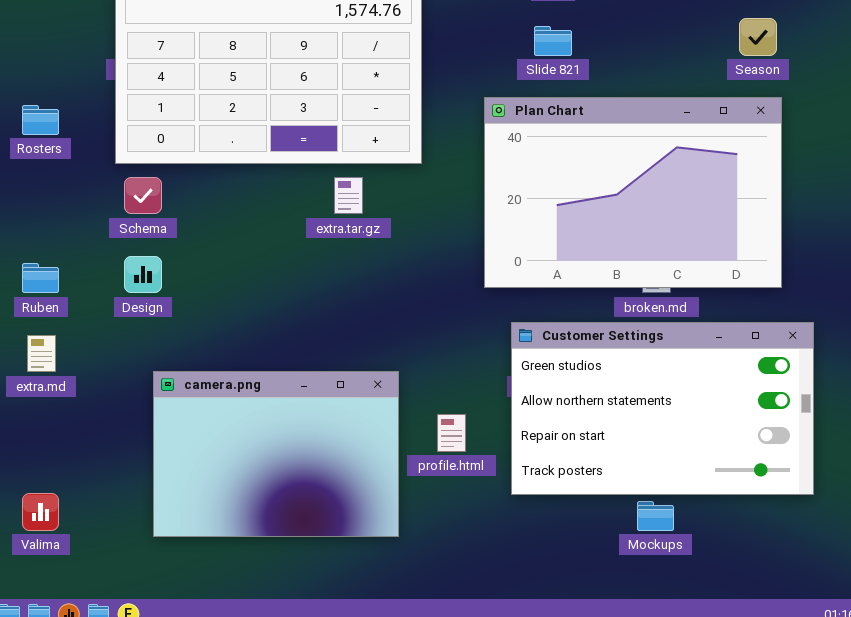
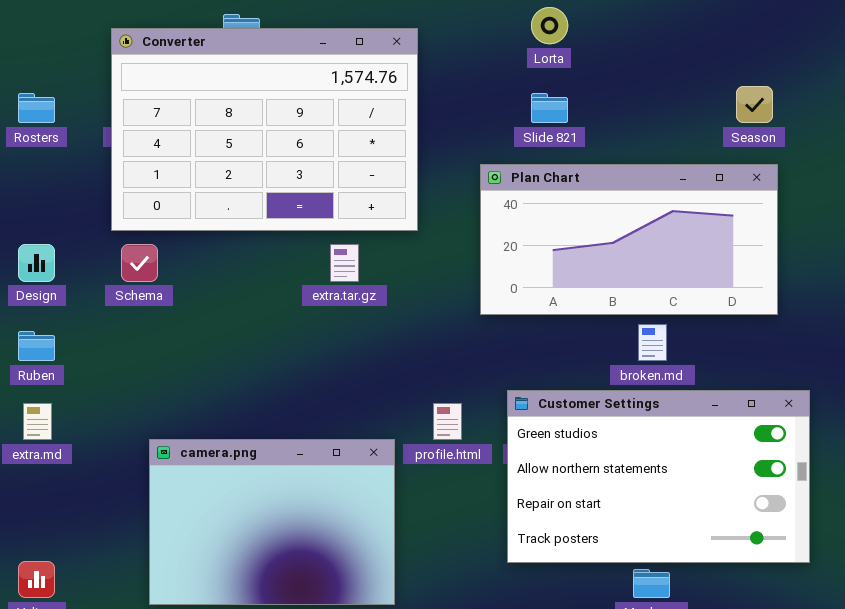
Plan Chart: [484,97,782,288] -> [480,164,778,315], resized
Rosters: [22,105,59,135] -> [18,93,55,123], moved
Design: [124,256,162,293] -> [18,244,55,282], moved
profile.html: [437,414,466,452] -> [433,403,462,440], moved

